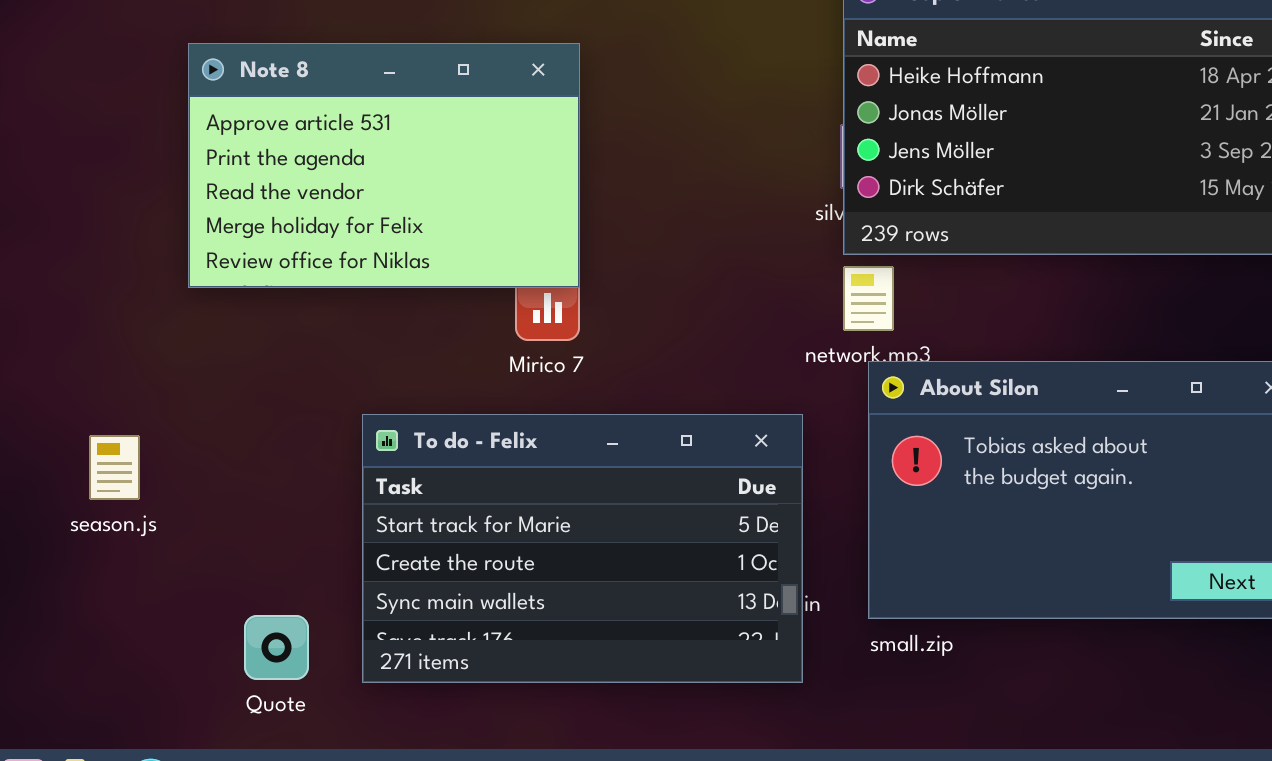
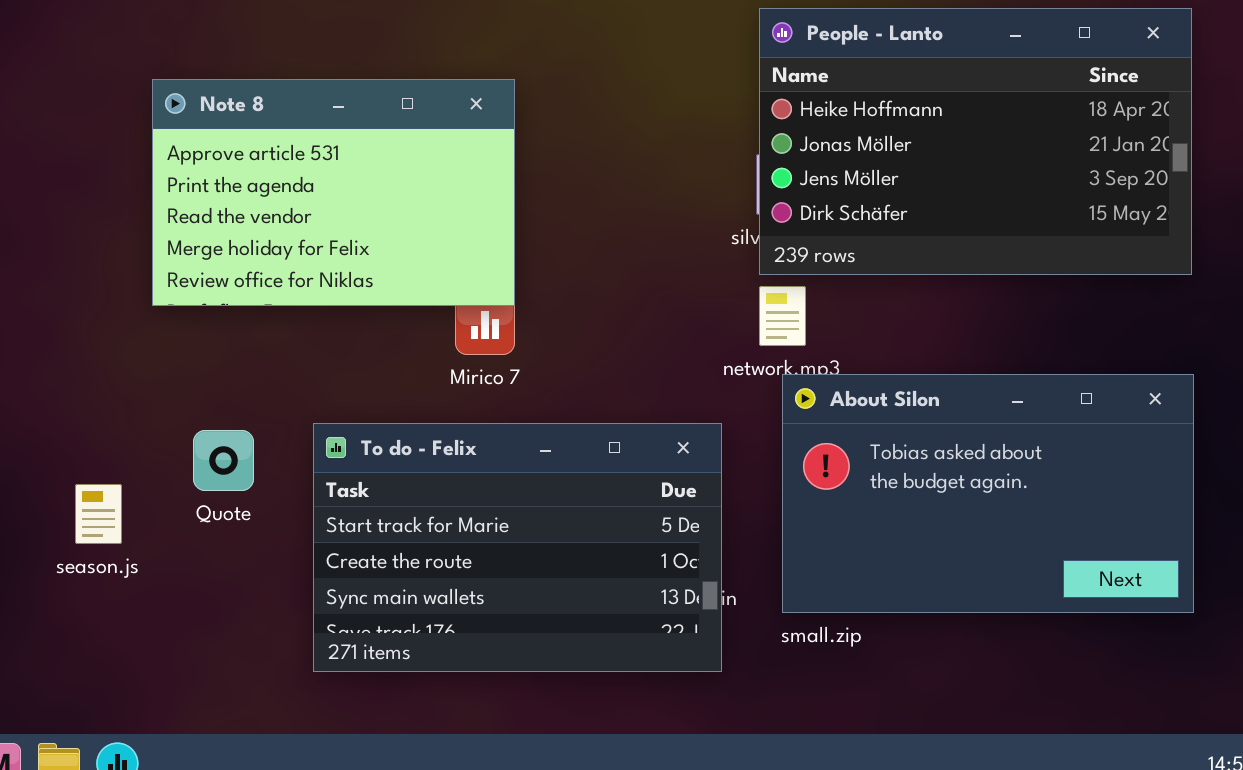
season.js: [89,435,140,500] -> [75,484,122,544], moved
Quote: [244,615,309,680] -> [193,430,254,491], moved

